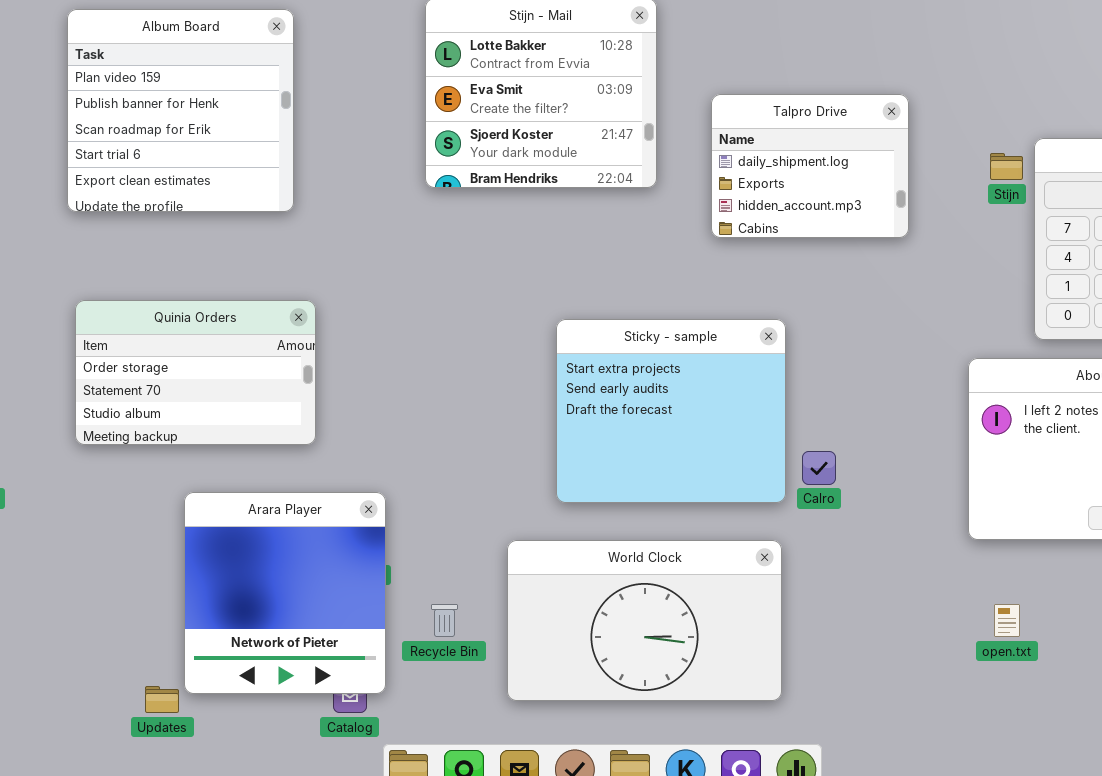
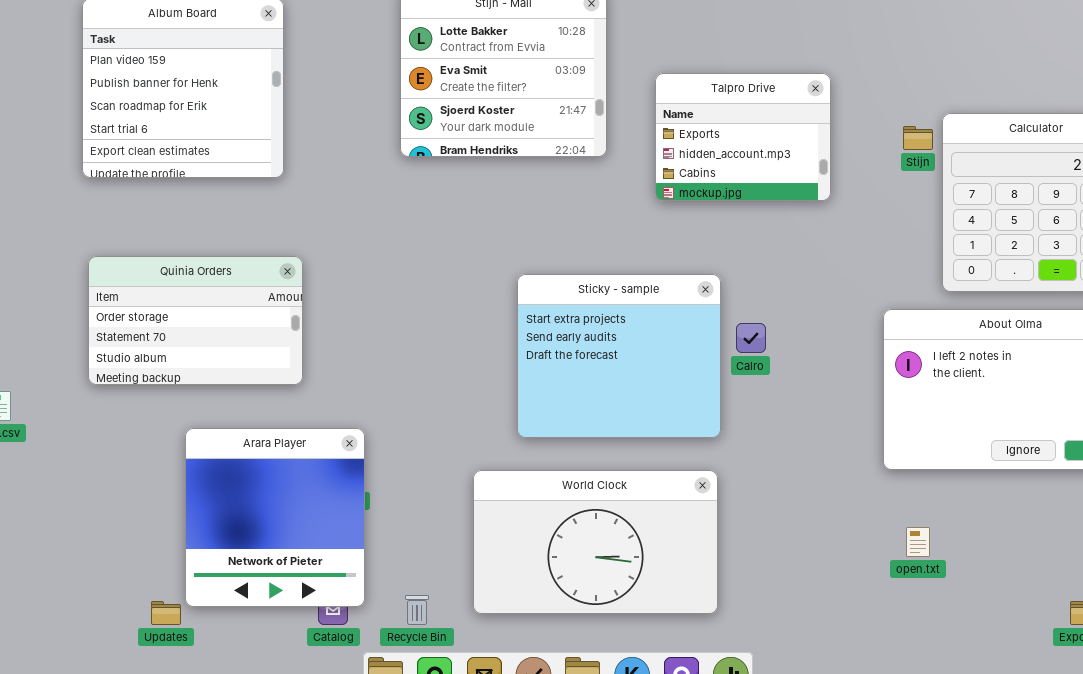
Talpro Drive: [711,94,909,238] -> [655,73,831,201], scrolled down 1 row
Calro: [802,451,836,485] -> [736,323,766,353], moved
Recycle Bin: [431,604,458,637] -> [405,595,429,625], moved

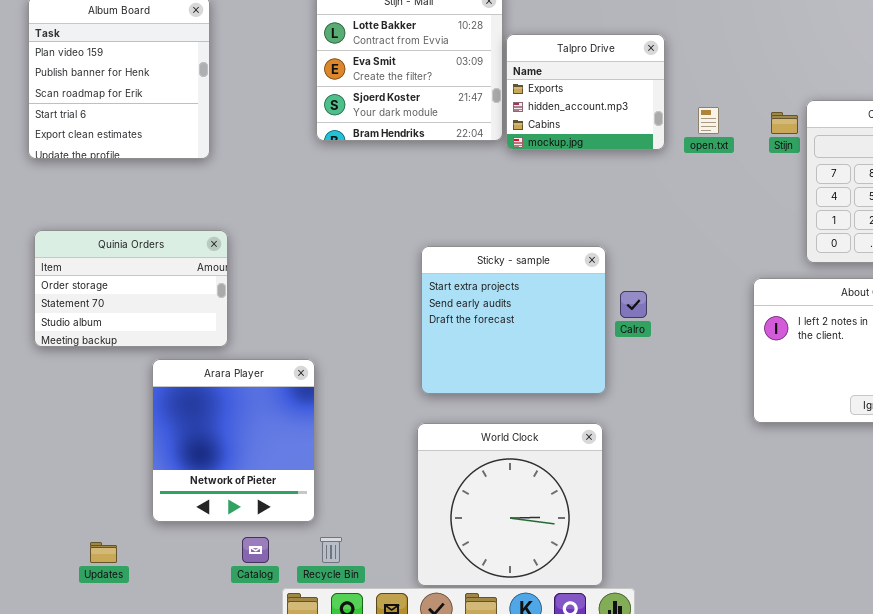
Talpro Drive: [655,73,831,201] -> [506,34,665,150], moved
Arara Player: [185,428,365,607] -> [152,359,315,522], moved
World Clock: [473,470,718,614] -> [417,423,603,586], resized
open.txt: [906,527,930,557] -> [698,107,719,134], moved

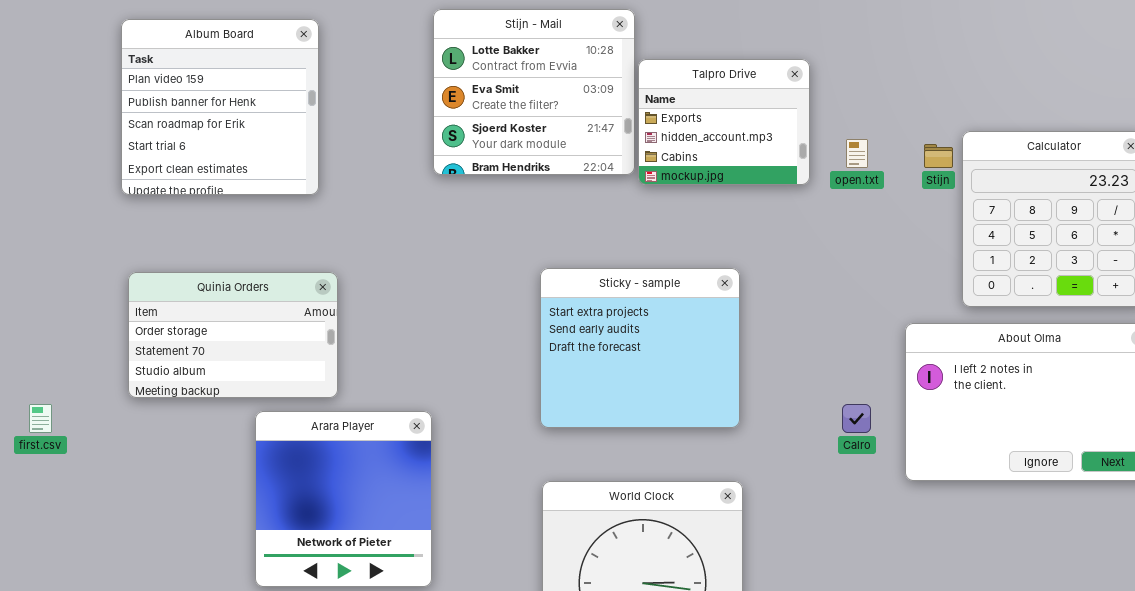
Sticky - sample: [421,246,606,394] -> [540,268,740,428], moved
Calro: [620,291,647,318] -> [842,404,871,433], moved

